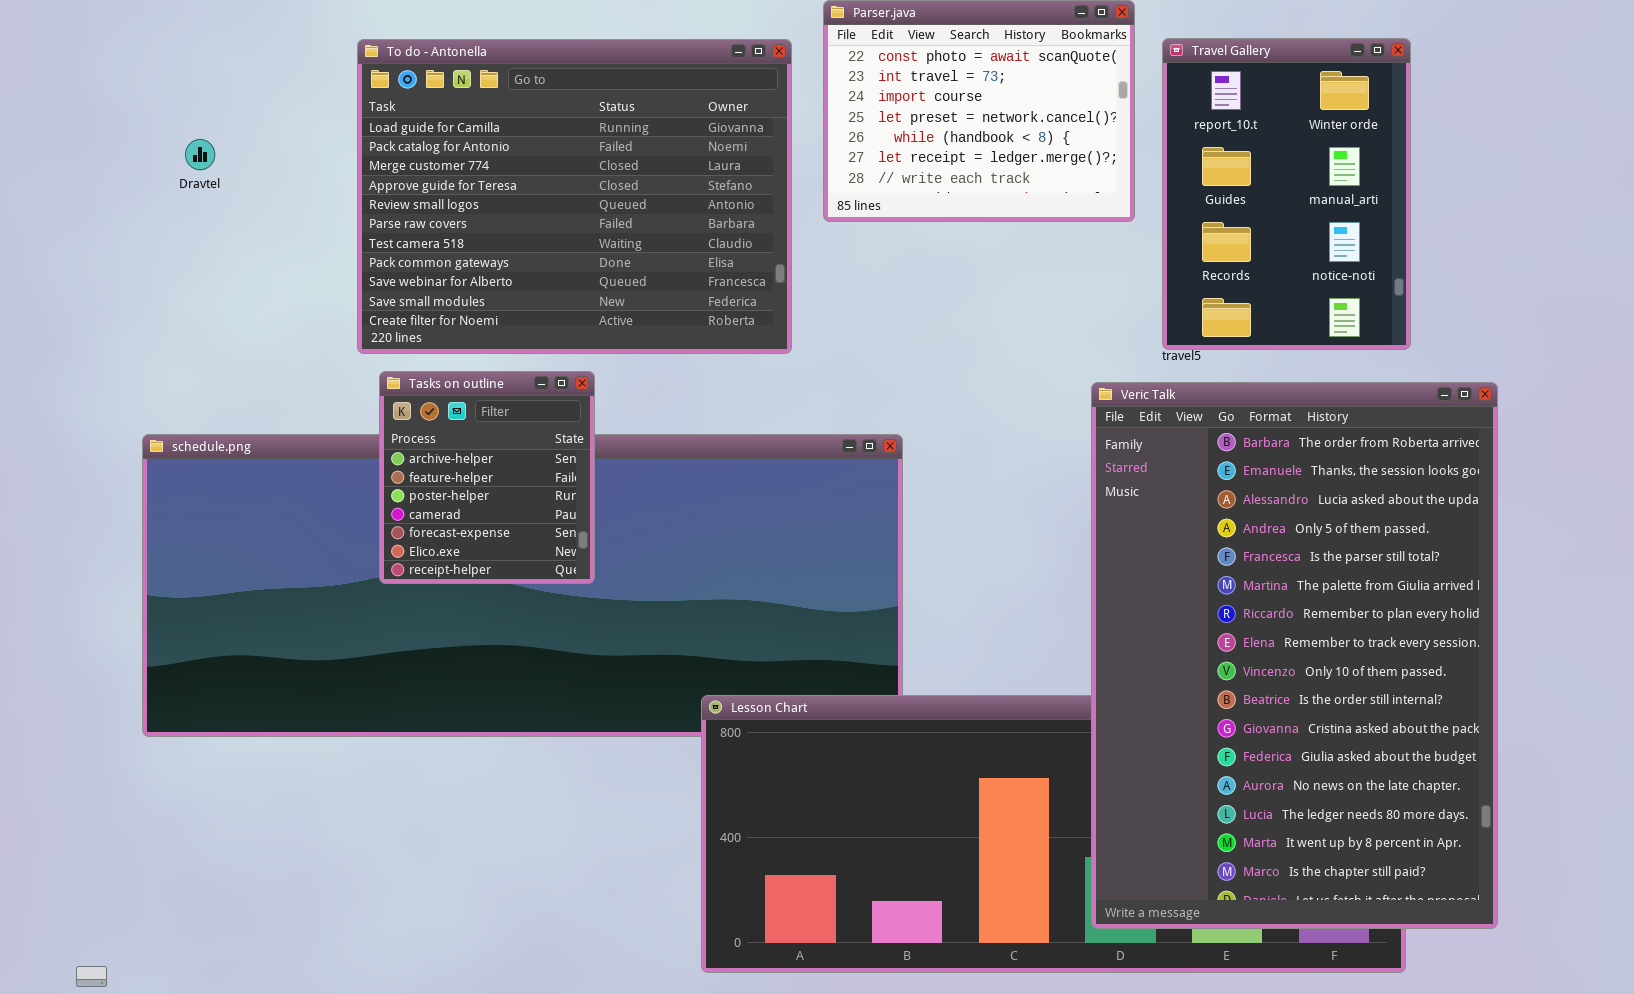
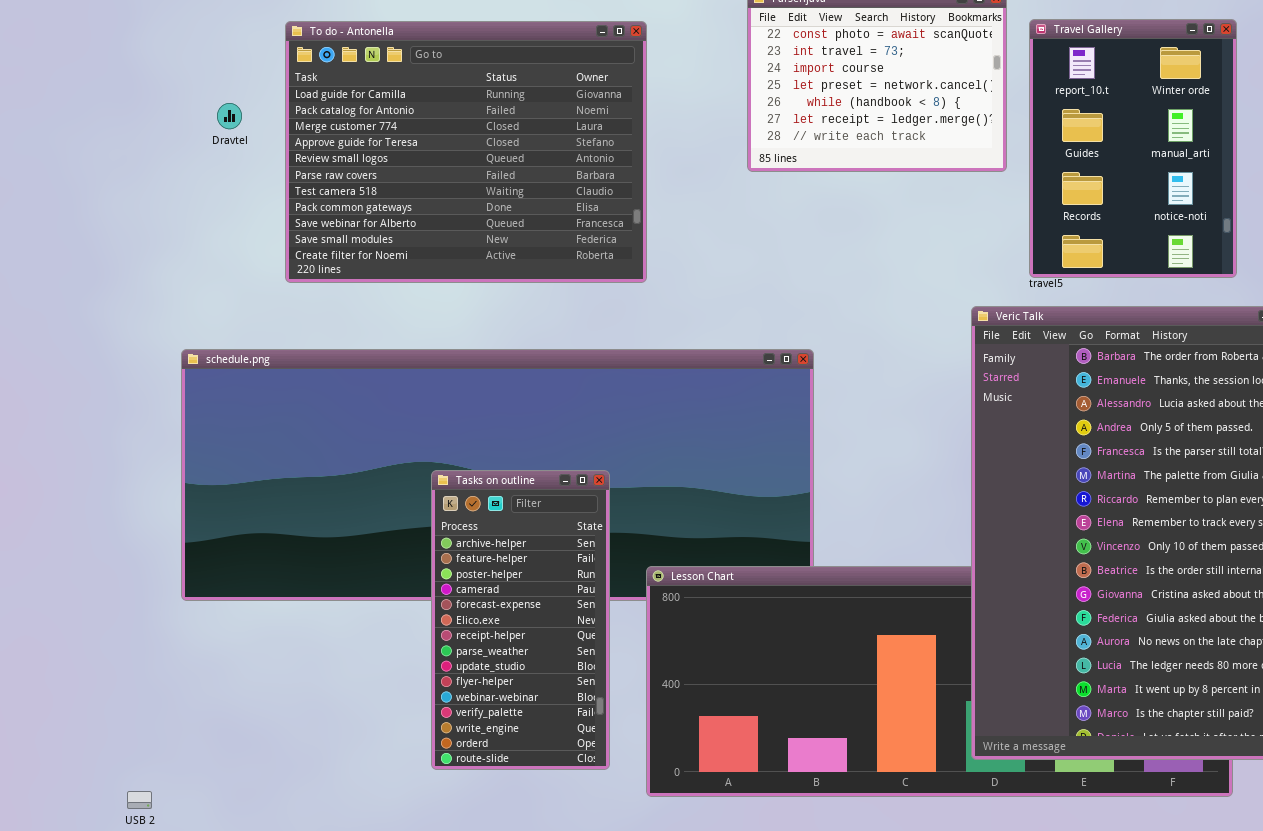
To do - Antonella: [357,39,792,354] -> [285,21,647,283], moved
Tasks on outline: [379,371,595,584] -> [431,470,610,770], moved, resized

